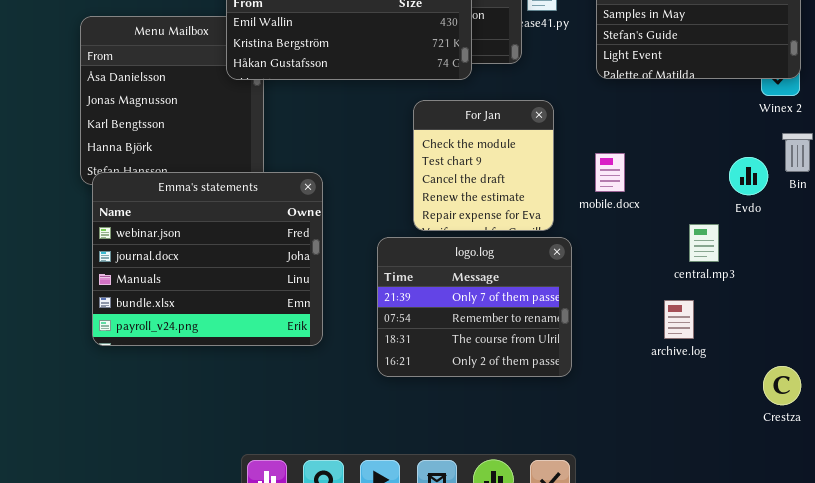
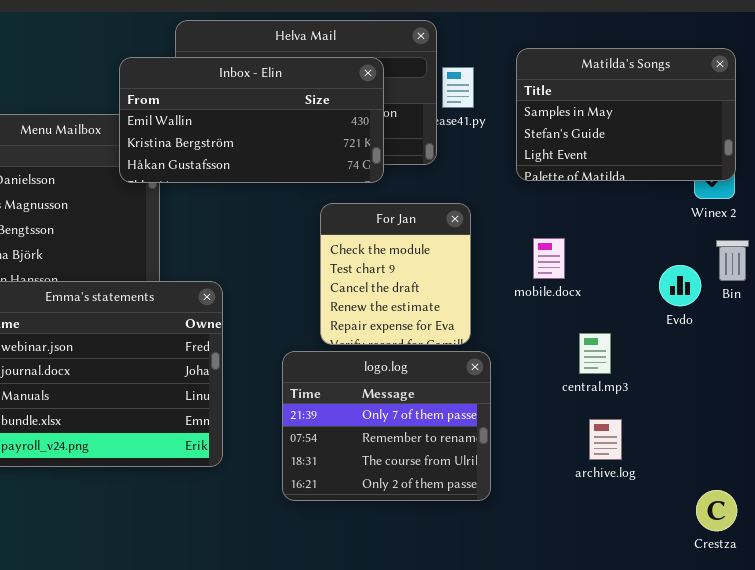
mobile.docx: [595,153,625,192] -> [533,238,565,279], moved
central.mp3: [689,224,719,262] -> [579,333,611,374], moved

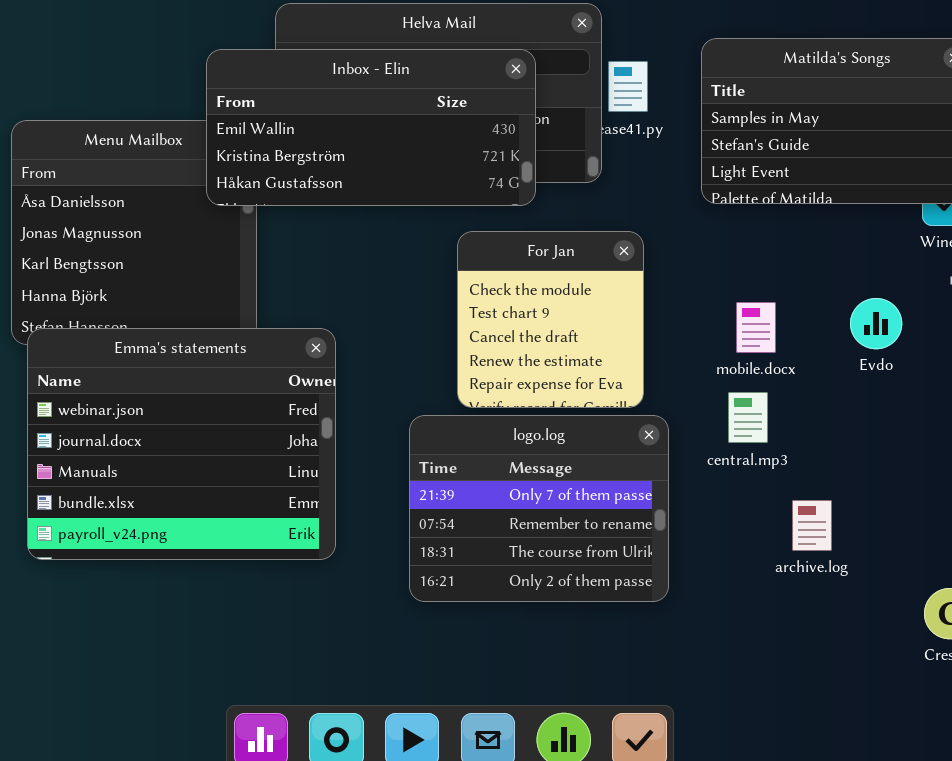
mobile.docx: [533,238,565,279] -> [736,302,776,353], moved
Evdo: [659,265,701,306] -> [850,298,902,349], moved
central.mp3: [579,333,611,374] -> [728,392,768,443], moved

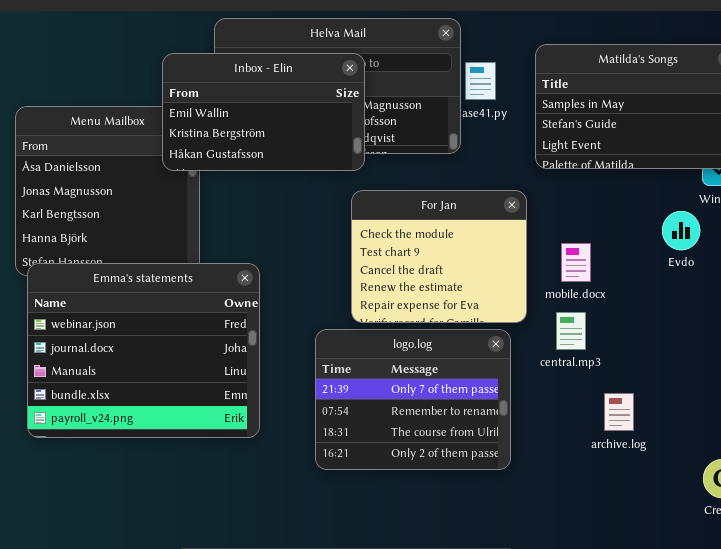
Inbox - Elin: [206,49,536,206] -> [162,53,365,171], resized
For Jan: [457,231,644,408] -> [351,190,527,323], resized
Evdo: [850,298,902,349] -> [662,211,700,250], moved

